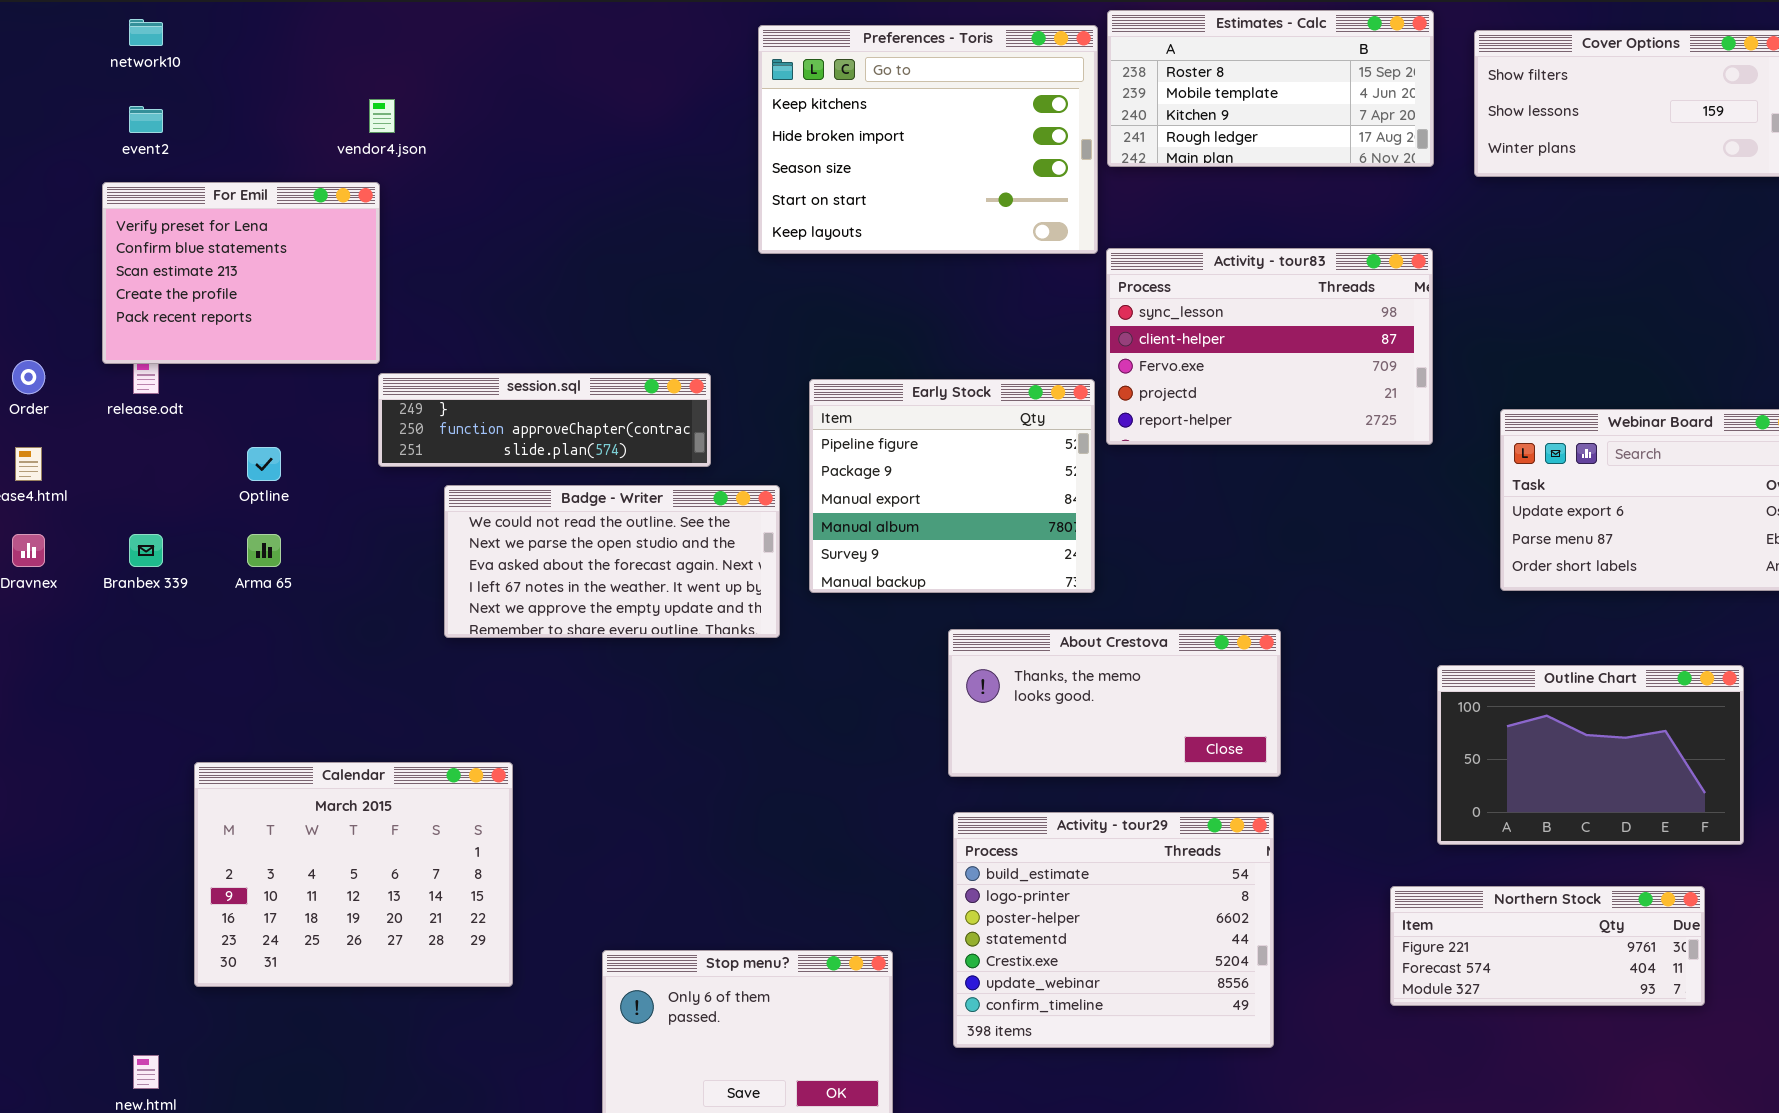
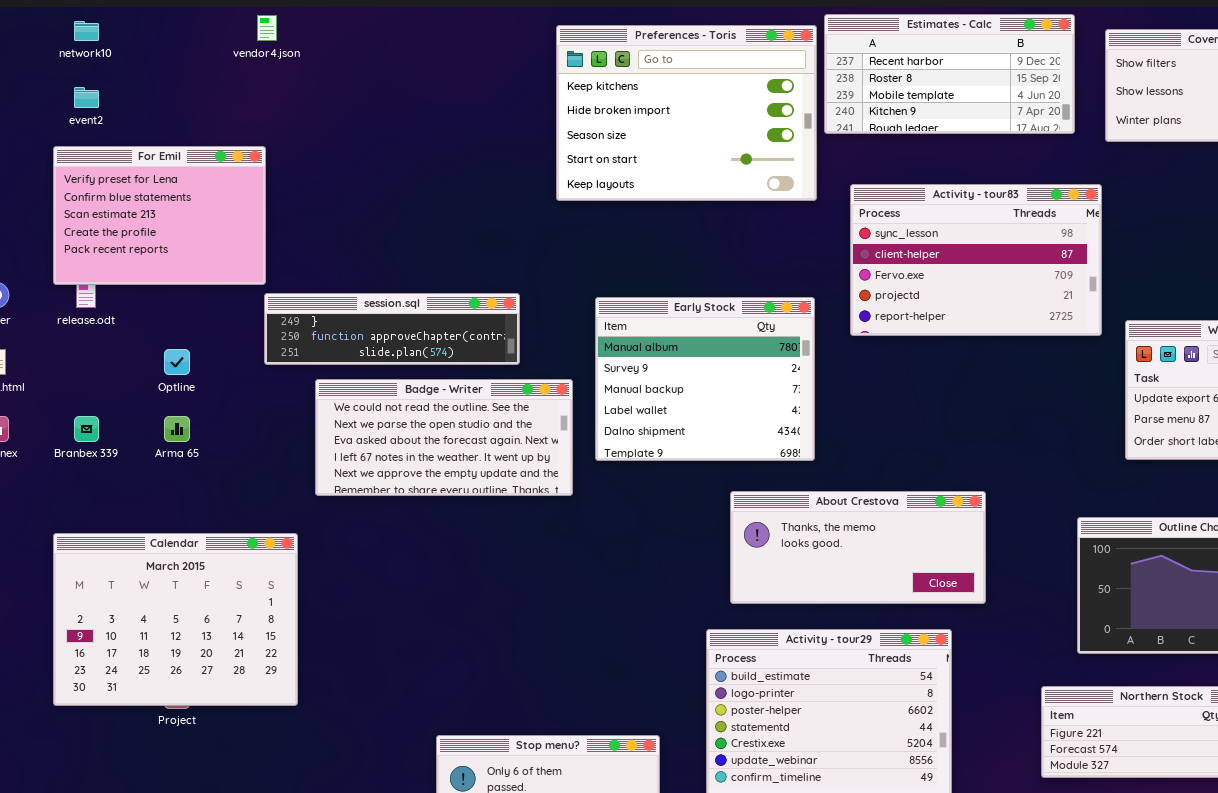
Estimates - Calc: [1107,10,1434,167] -> [824,14,1075,134], scrolled up 1 row
vendor4.json: [369,99,395,133] -> [257,15,277,41], moved
Activity - tour83: [1106,248,1433,445] -> [850,184,1102,336], moved
Early Stock: [809,379,1095,593] -> [595,297,815,461], scrolled down 3 rows
About Crestova: [948,629,1281,777] -> [730,491,986,604], moved
Calendar: [194,762,513,987] -> [53,533,298,706], moved

